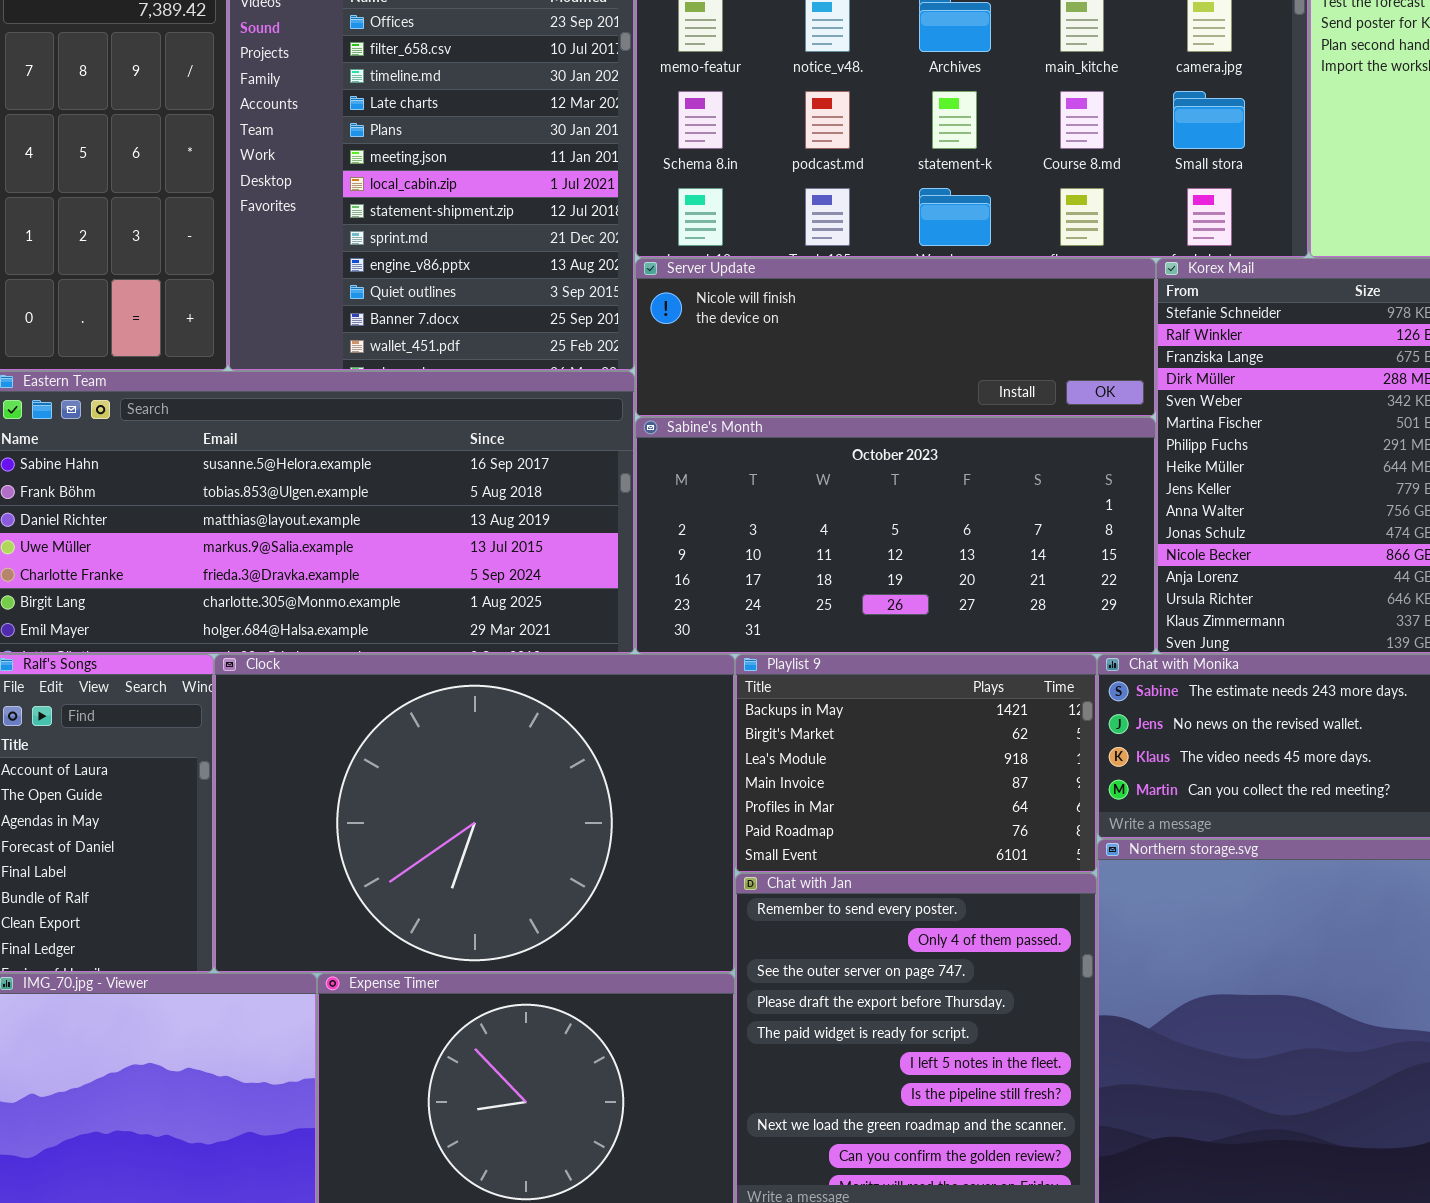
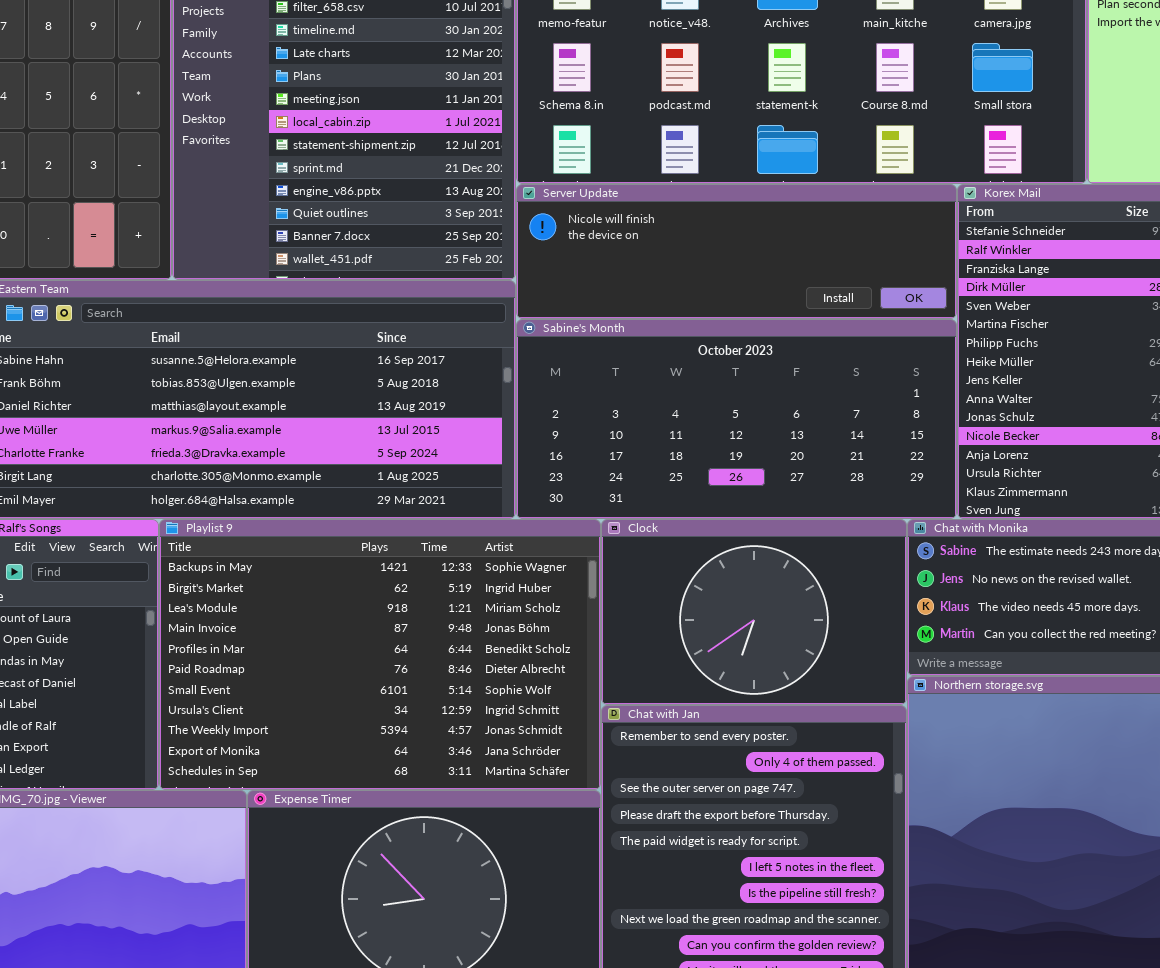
Clock: [214,654,735,973] -> [601,519,907,705], moved, resized
Playlist 9: [735,654,1097,873] -> [159,519,601,790], moved, resized

